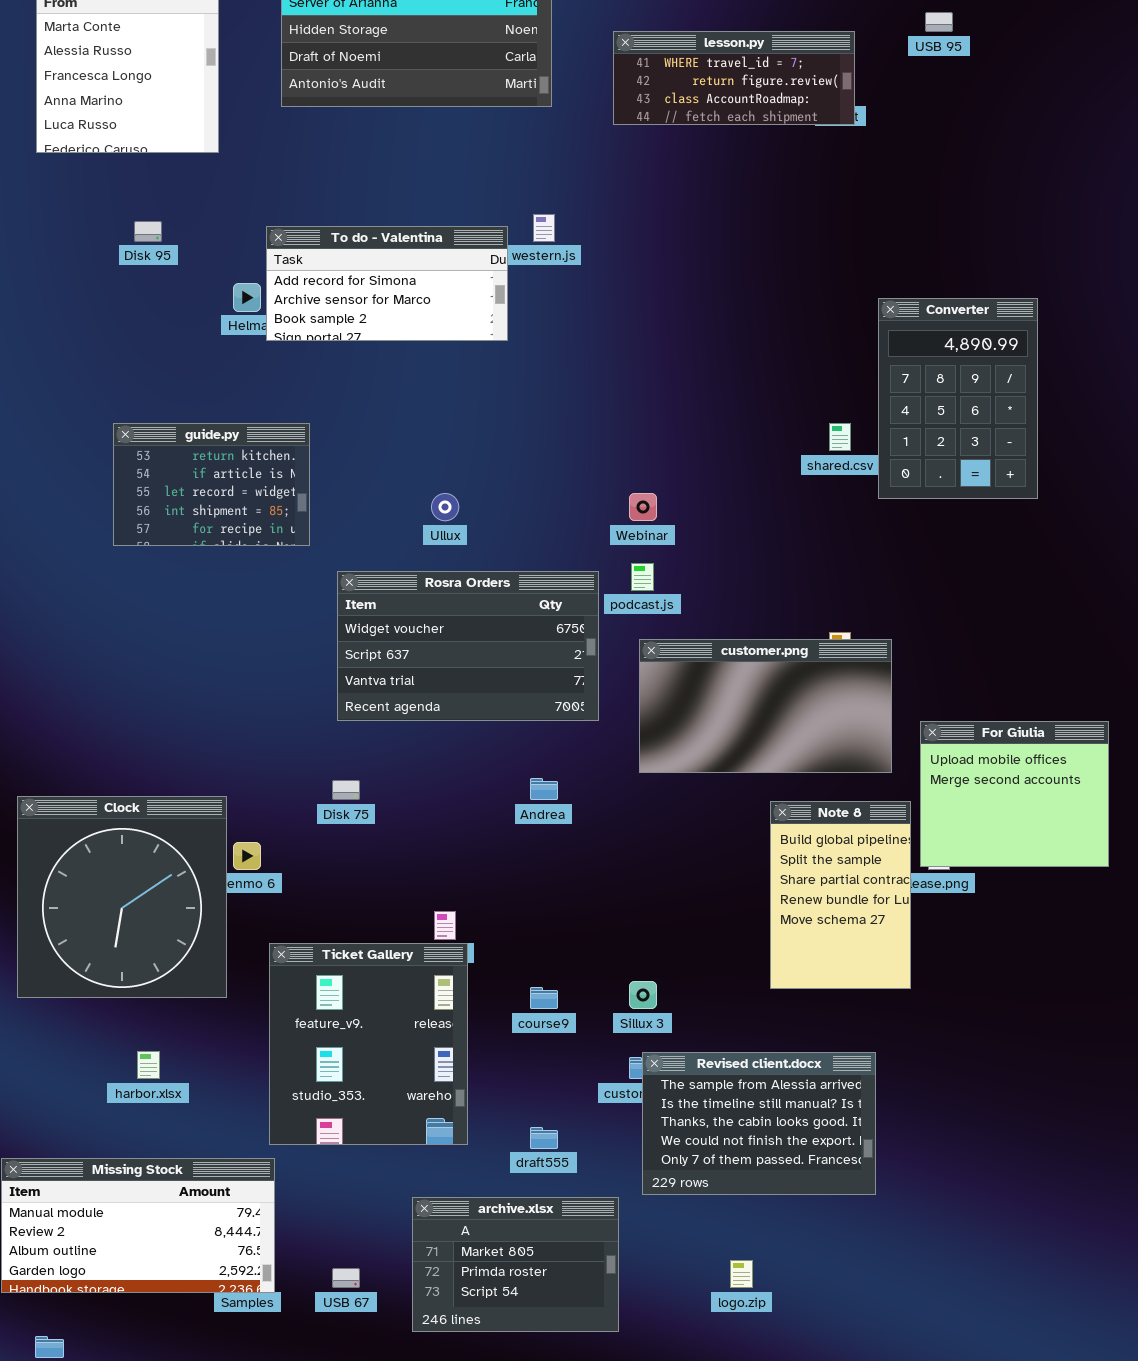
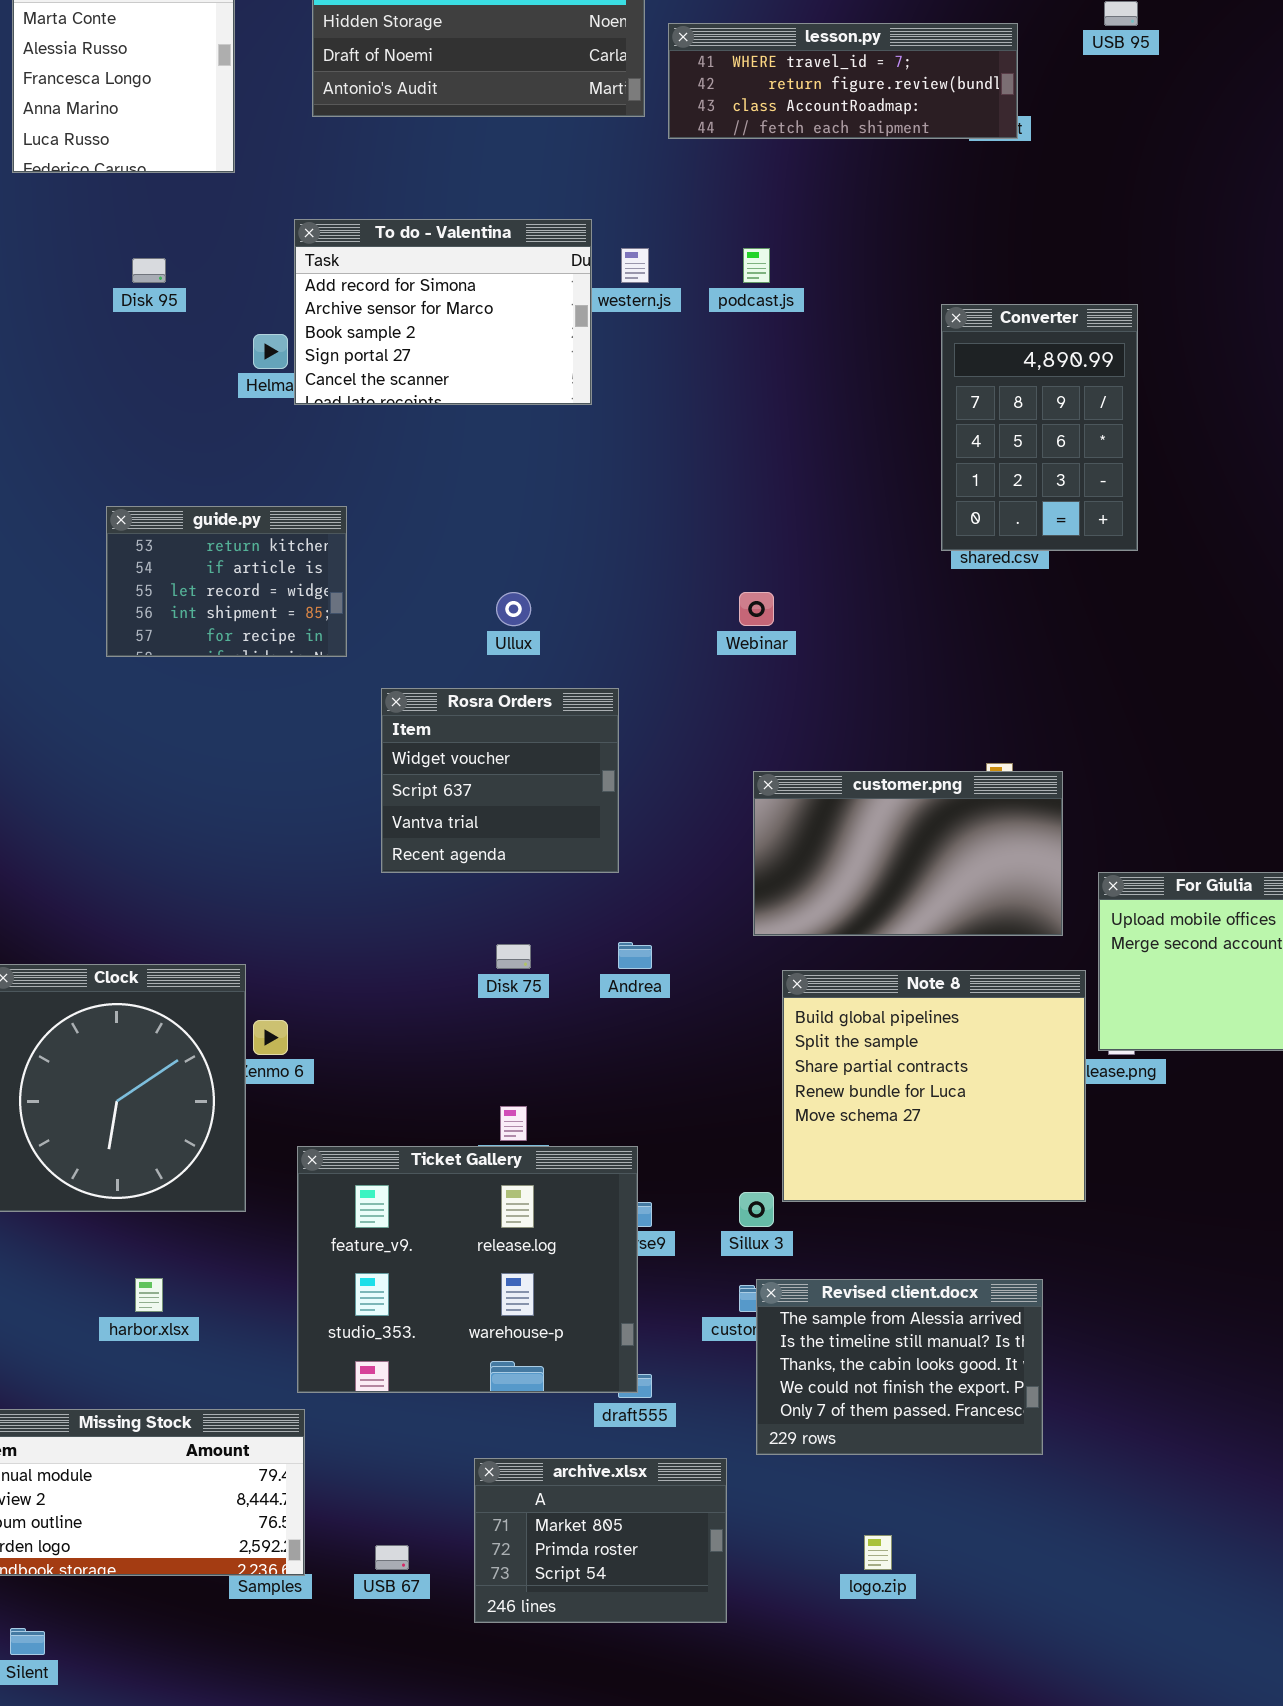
lesson.py: [613,31,855,125] -> [668,23,1018,139], resized
To do - Valentina: [266,226,508,341] -> [294,219,592,405], resized
Converter: [878,298,1038,499] -> [941,304,1138,551], moved
podcast.js: [631,563,654,591] -> [743,248,770,283], moved
Rosra Orders: [337,571,599,721] -> [381,688,619,873], resized
Disk 75: [332,780,360,800] -> [496,944,531,969], moved
Note 8: [770,801,911,989] -> [782,970,1086,1202], resized
Ticket Gallery: [269,943,468,1145] -> [297,1146,638,1393], resized

